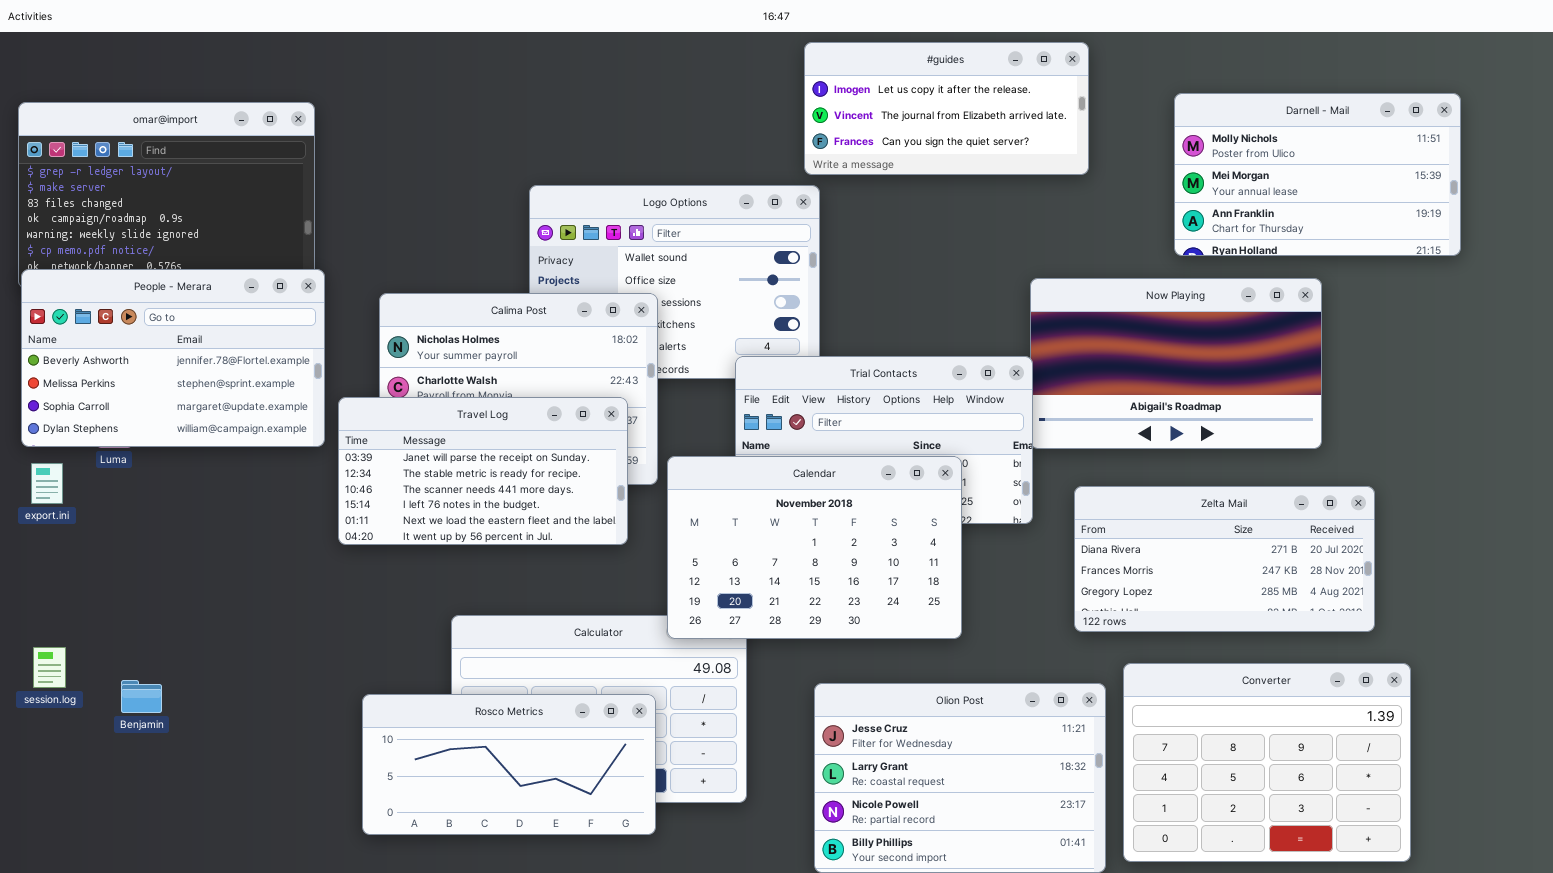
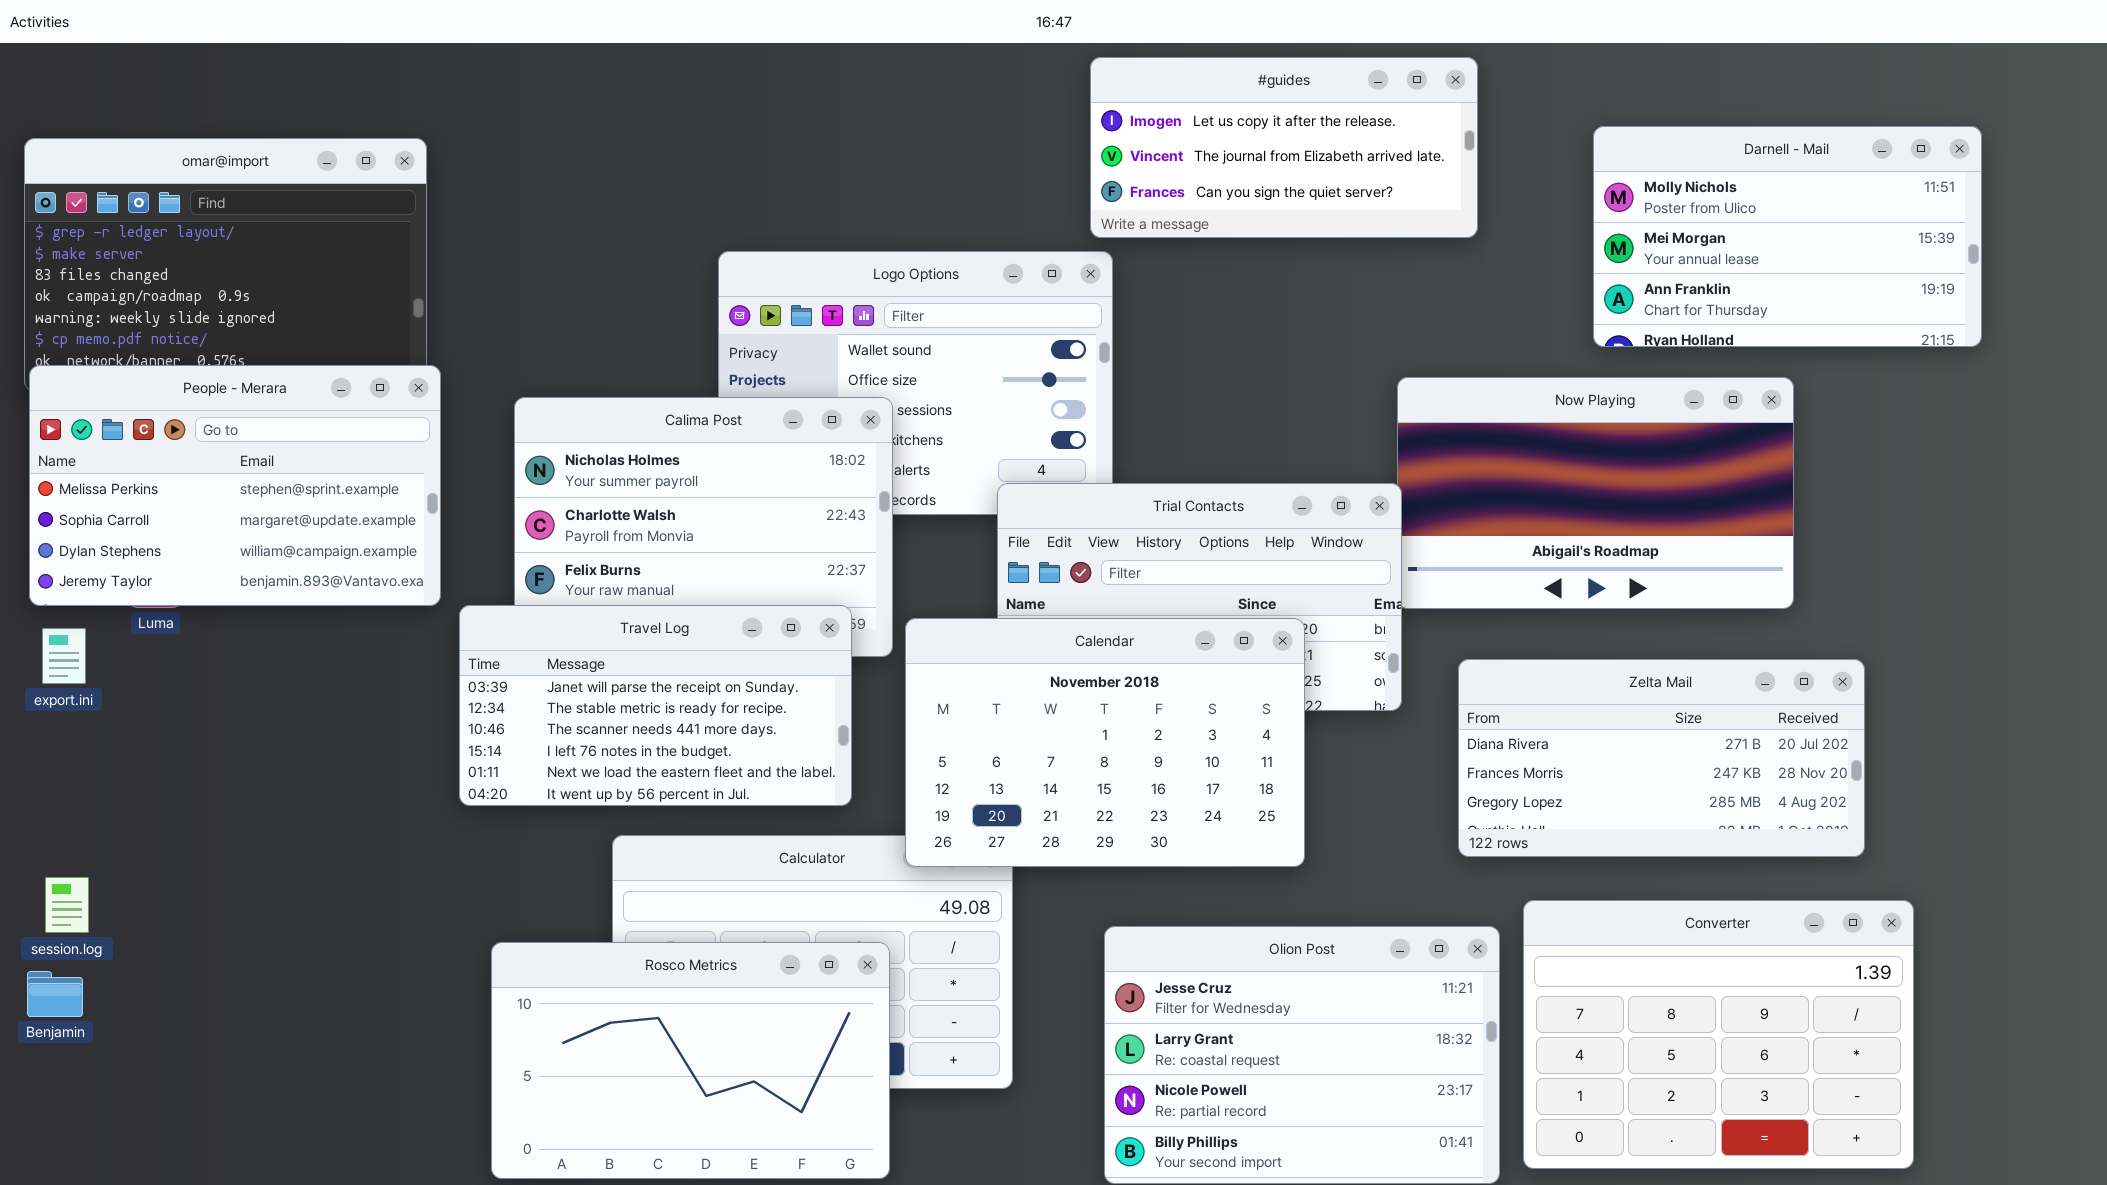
People - Merara: [21,269,325,447] -> [29,365,441,606], scrolled down 1 row
Travel Log: [338,397,628,545] -> [459,605,852,806], moved
Benjamin: [121,680,162,713] -> [27,971,83,1017], moved
Rosco Metrics: [362,694,656,835] -> [491,942,890,1179], resized

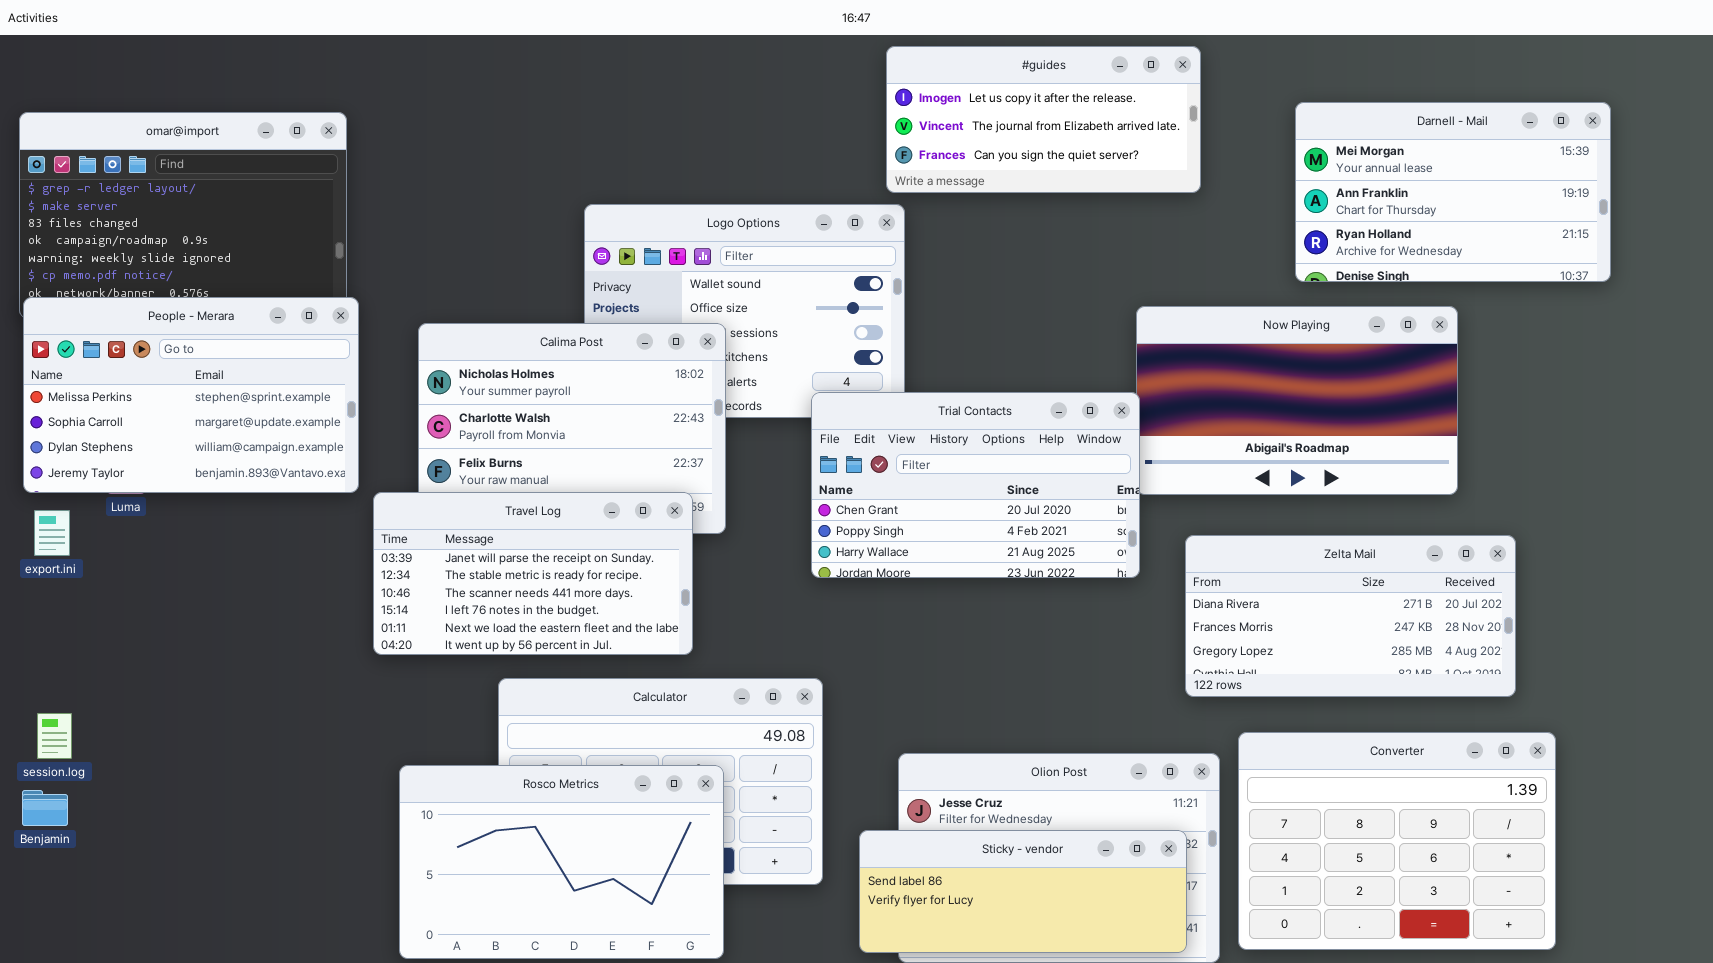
Darnell - Mail: [1593,126,1982,347] -> [1295,102,1611,282], scrolled down 1 row
Calendar: [905,618,1305,867] -> none, closed
Sticky - vendor: none -> [859,830,1187,953], opened

